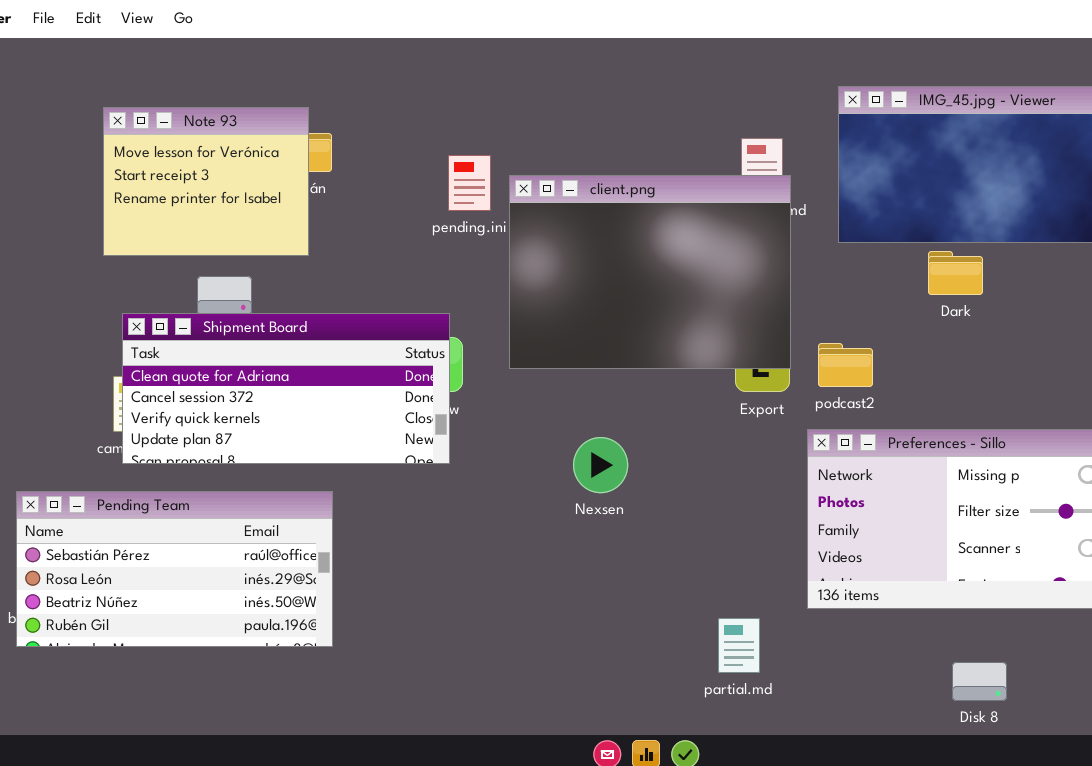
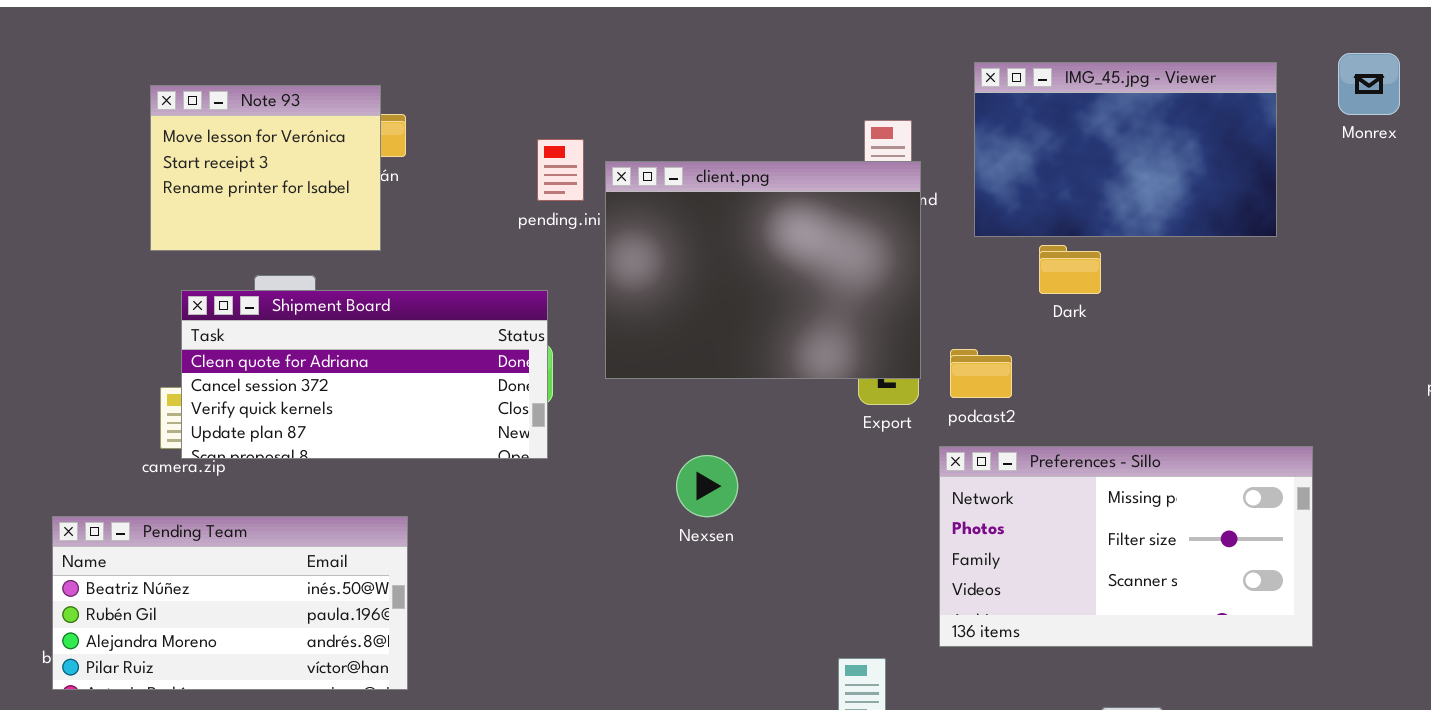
Dark: [928,251,983,295] -> [1039,245,1101,294], moved
Shipment Board: [122,313,450,464] -> [181,290,548,459], moved
Pending Team: [16,491,333,647] -> [52,516,408,690], scrolled down 2 rows

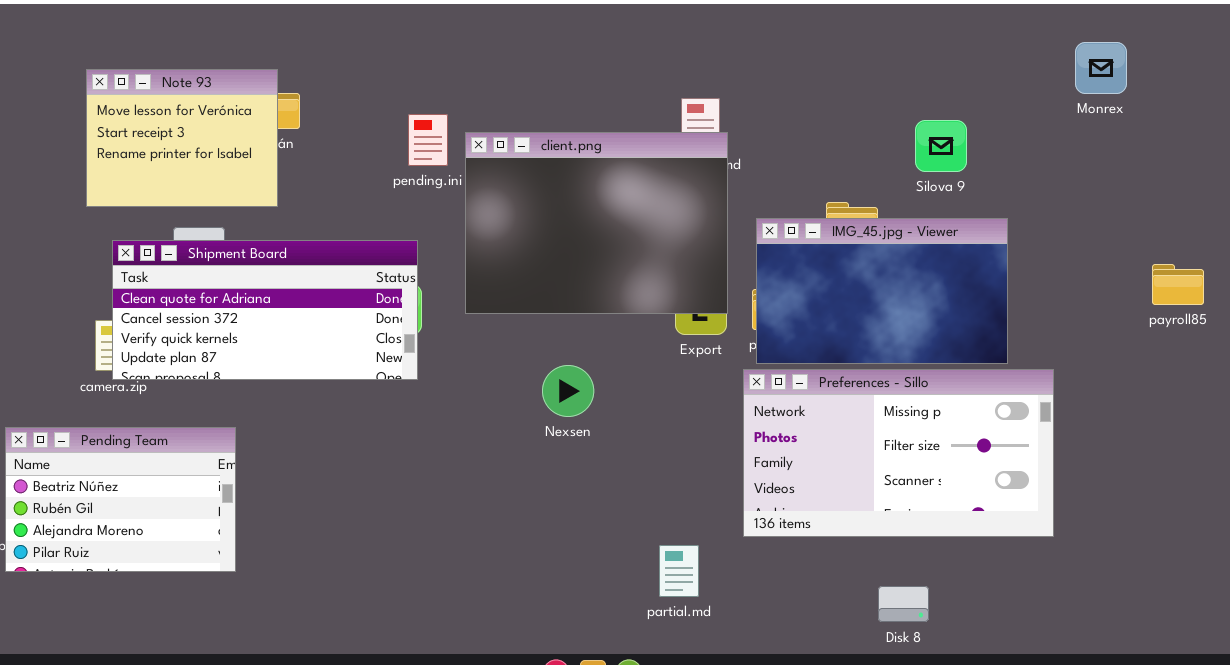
IMG_45.jpg - Viewer: [974,62,1277,237] -> [756,218,1008,364], moved
Nexsen: [676,455,738,517] -> [542,365,594,417], moved
Pending Team: [52,516,408,690] -> [5,427,236,572], resized

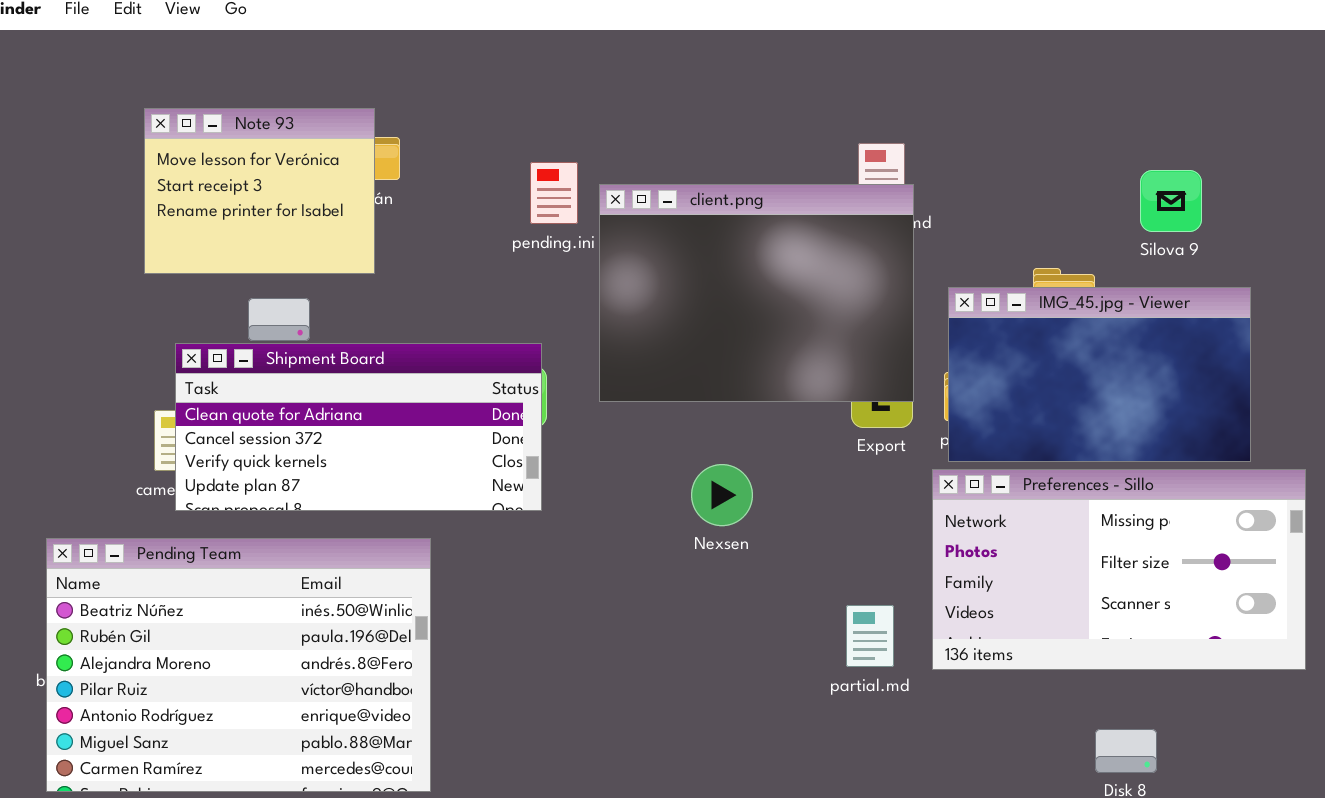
Shipment Board: [112,240,418,380] -> [175,343,542,511], moved
Pending Team: [5,427,236,572] -> [46,538,431,792], resized
partial.md: [659,545,699,597] -> [846,605,894,667], moved

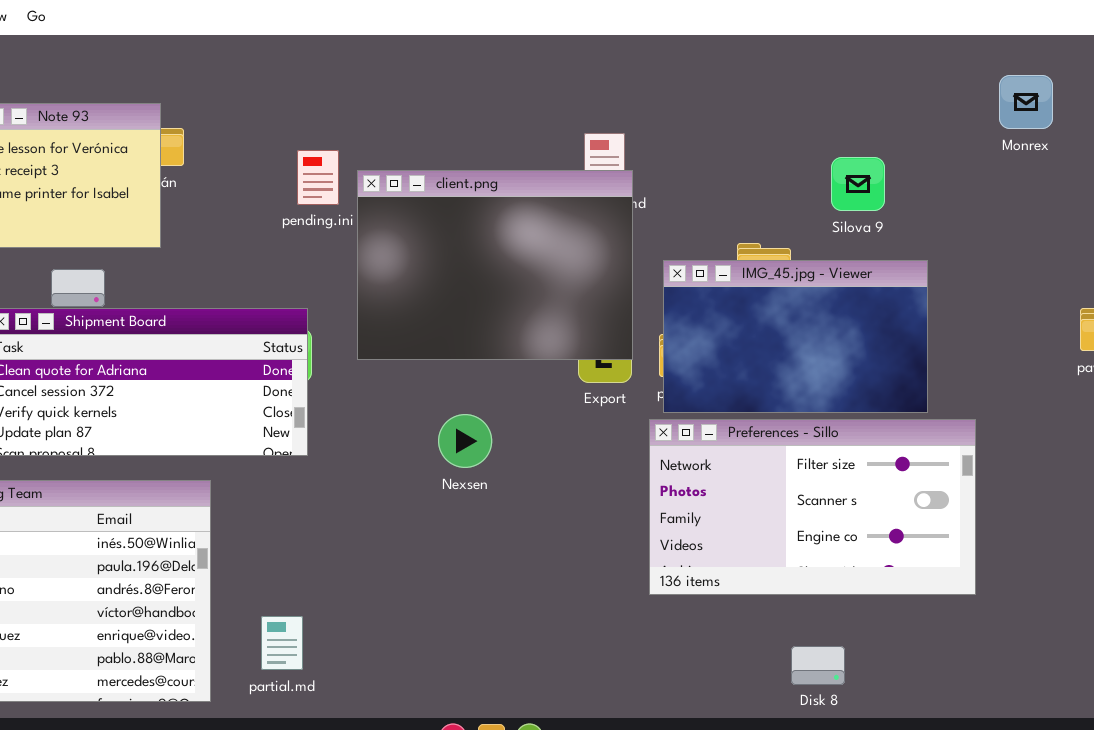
Preferences - Sillo: [932,469,1306,670] -> [649,419,976,595], scrolled down 1 row
partial.md: [846,605,894,667] -> [261,616,303,670], moved

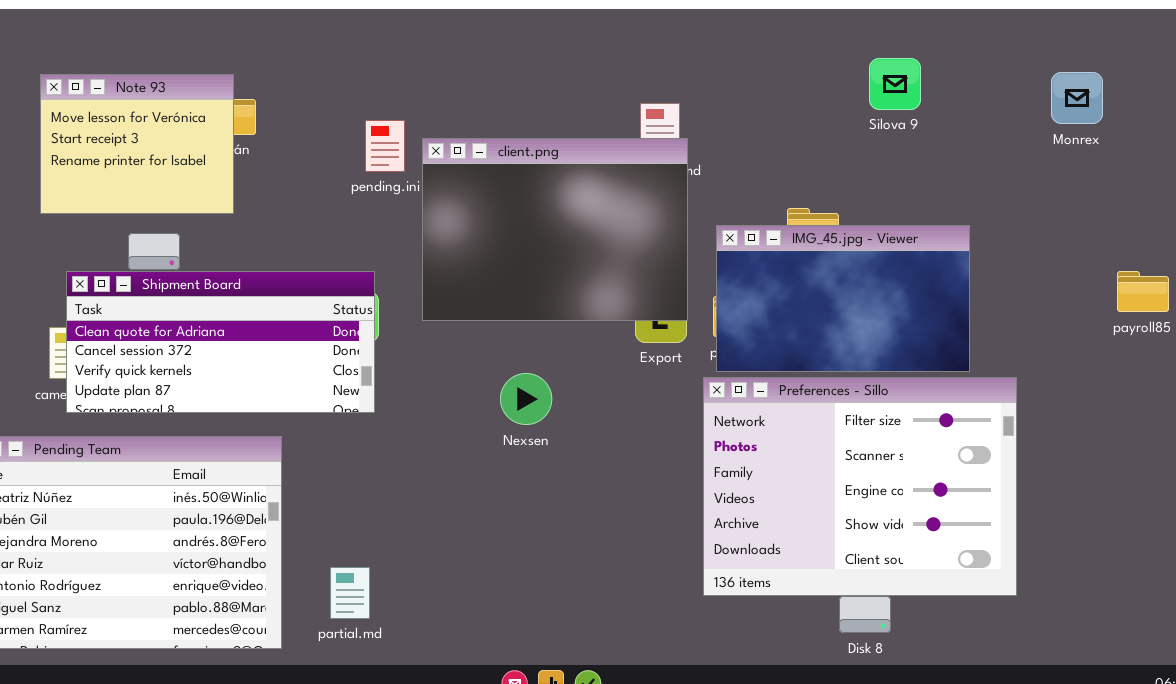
Monrex: [999,75,1053,129] -> [1051,72,1103,124], moved
Silova 9: [831,157,885,211] -> [869,58,921,110], moved
Preferences - Sillo: [649,419,976,595] -> [703,377,1017,596], resized

